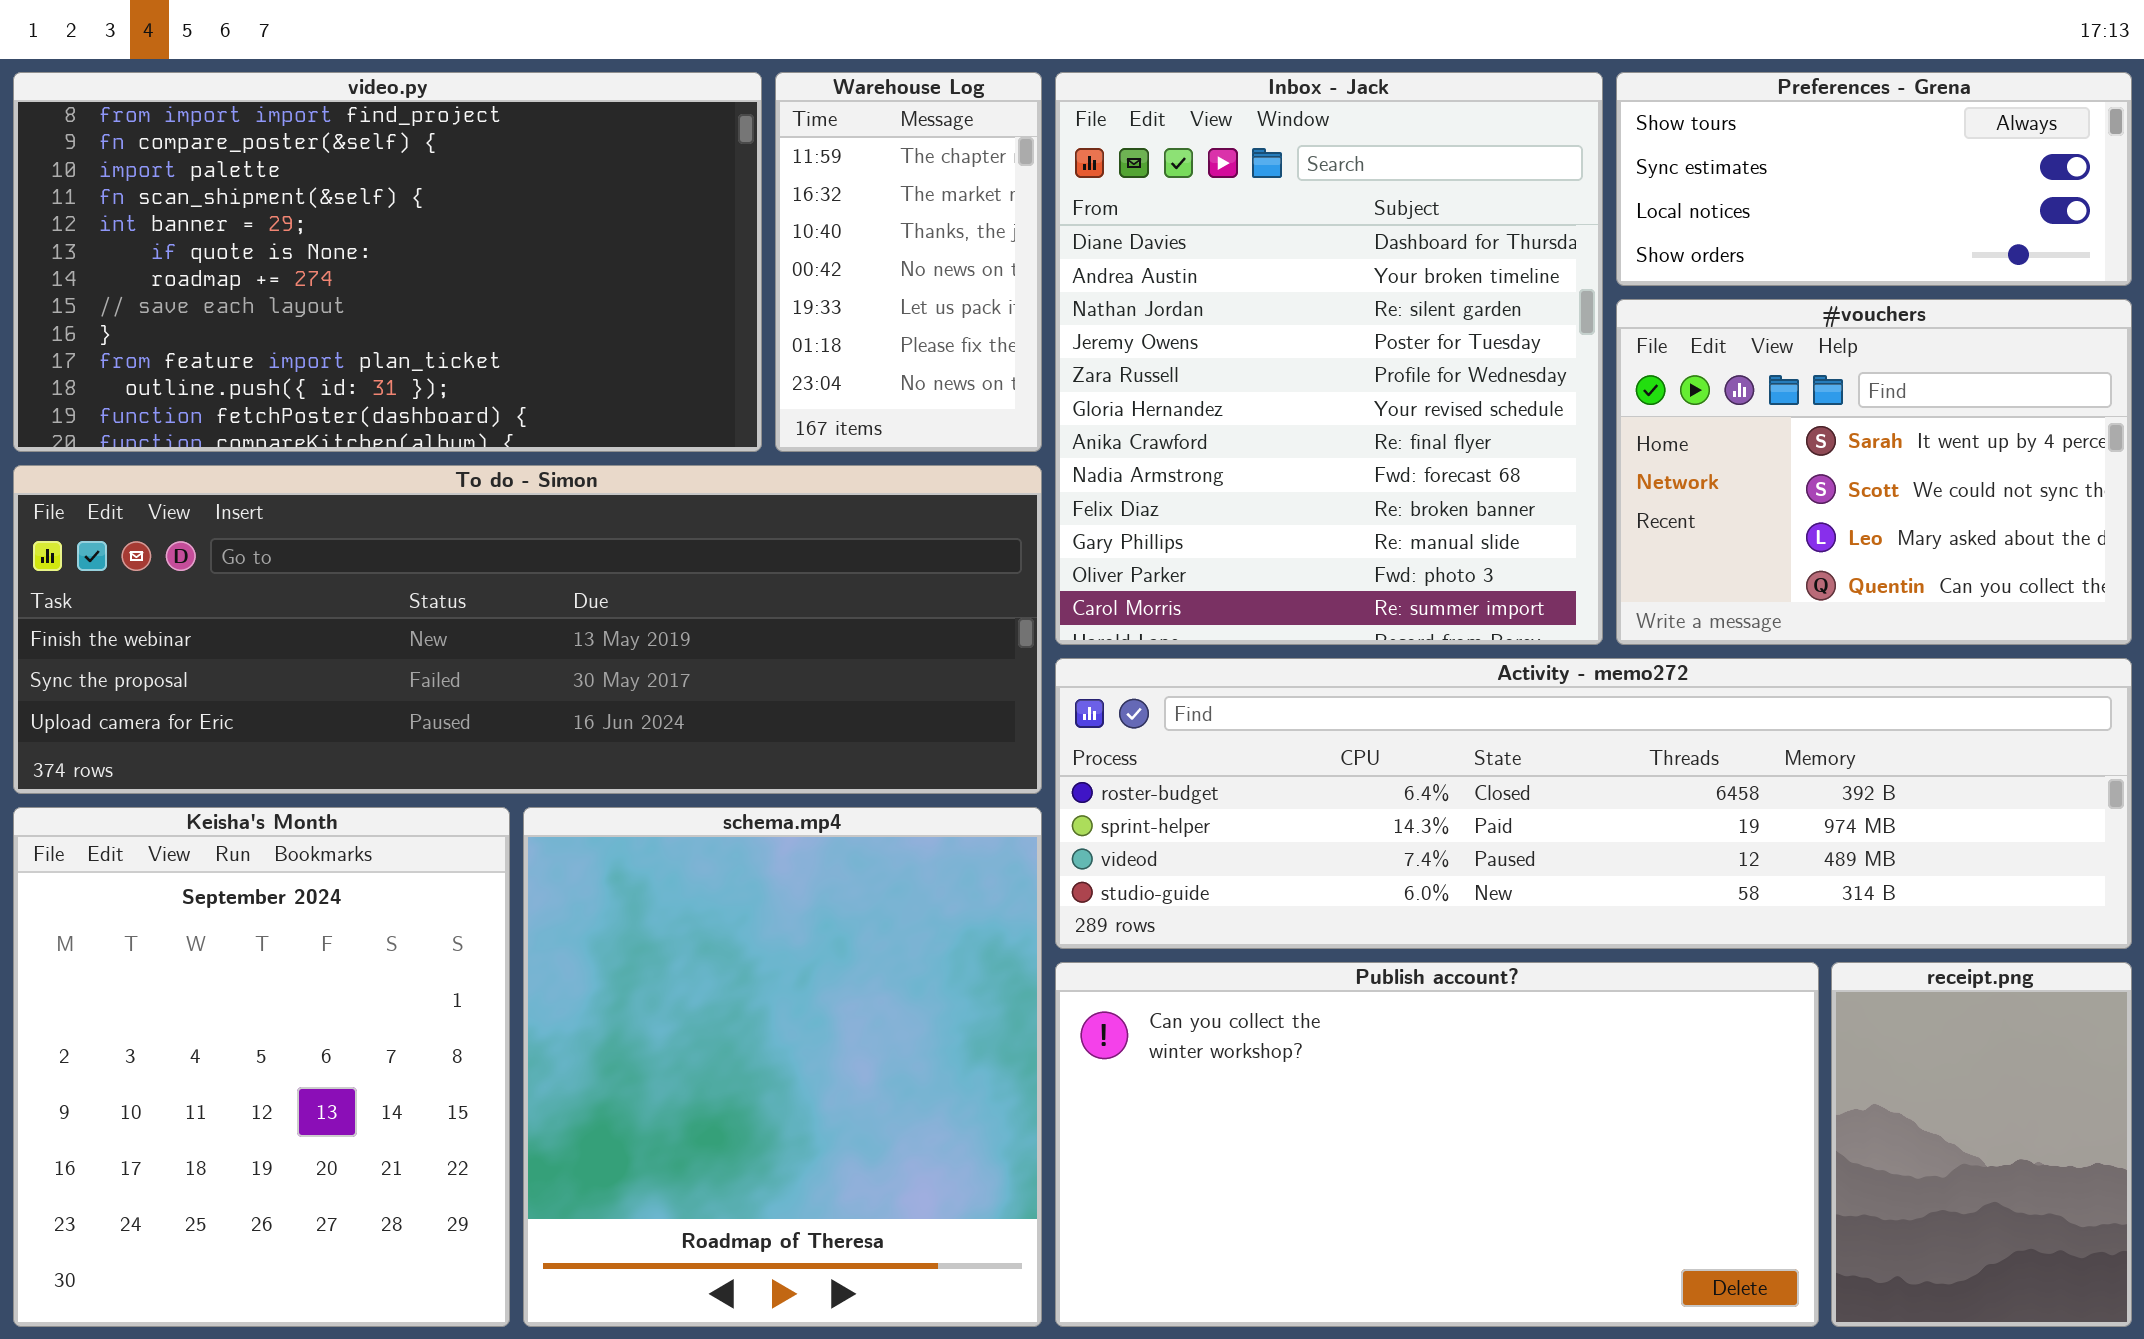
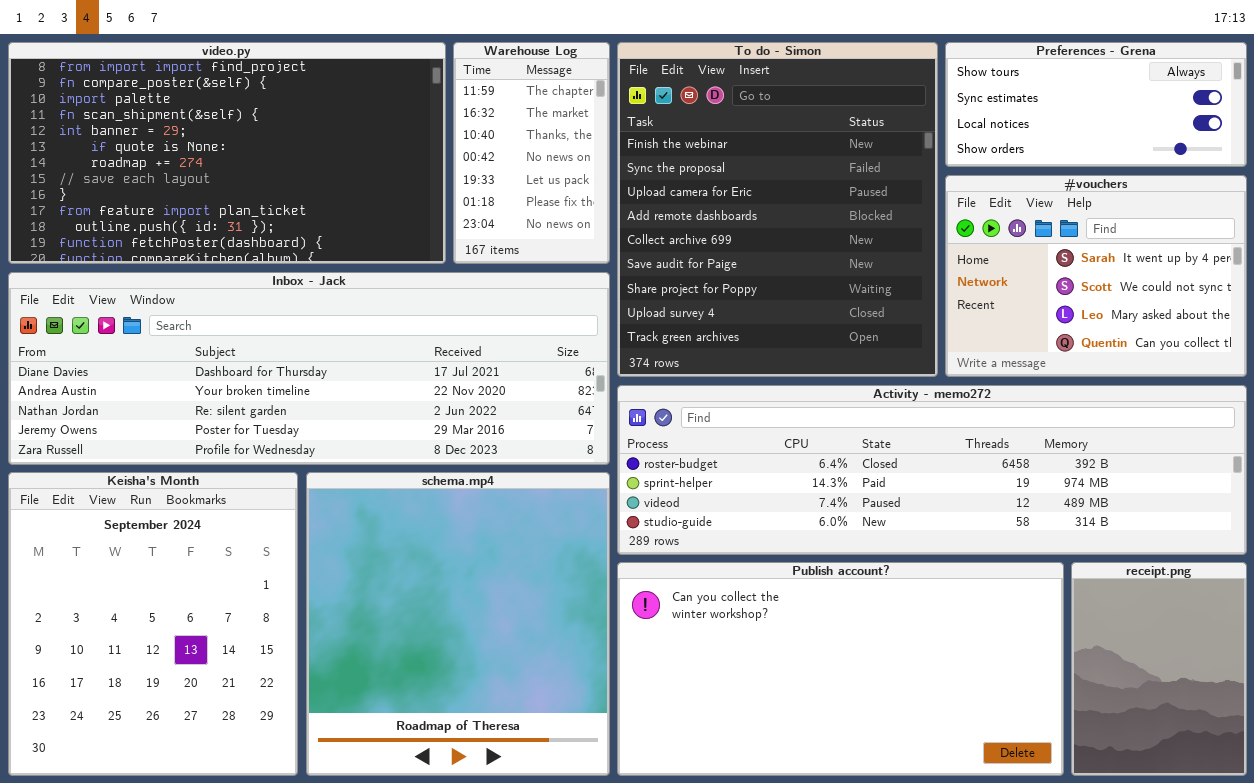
Inbox - Jack: [1055,72,1603,645] -> [8,272,610,465], moved, resized
To do - Simon: [13,465,1042,794] -> [617,42,938,377], moved, resized

